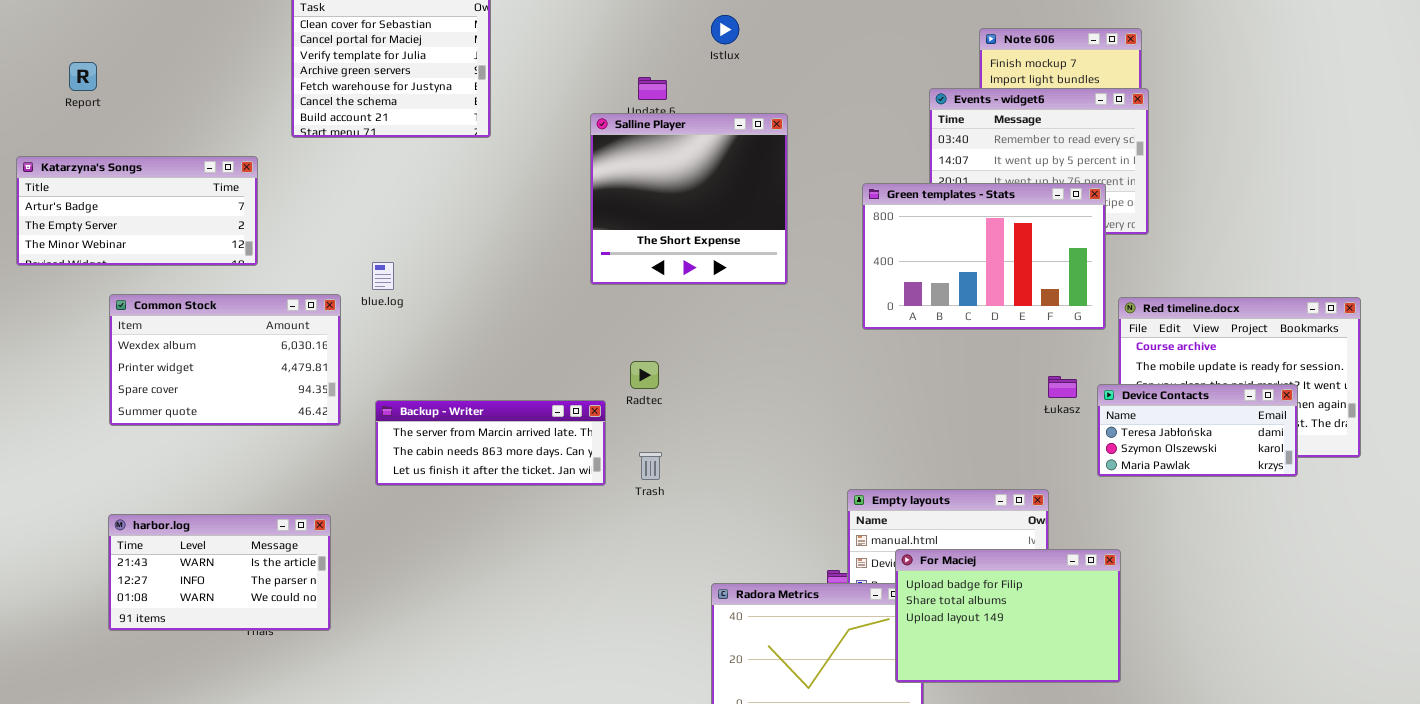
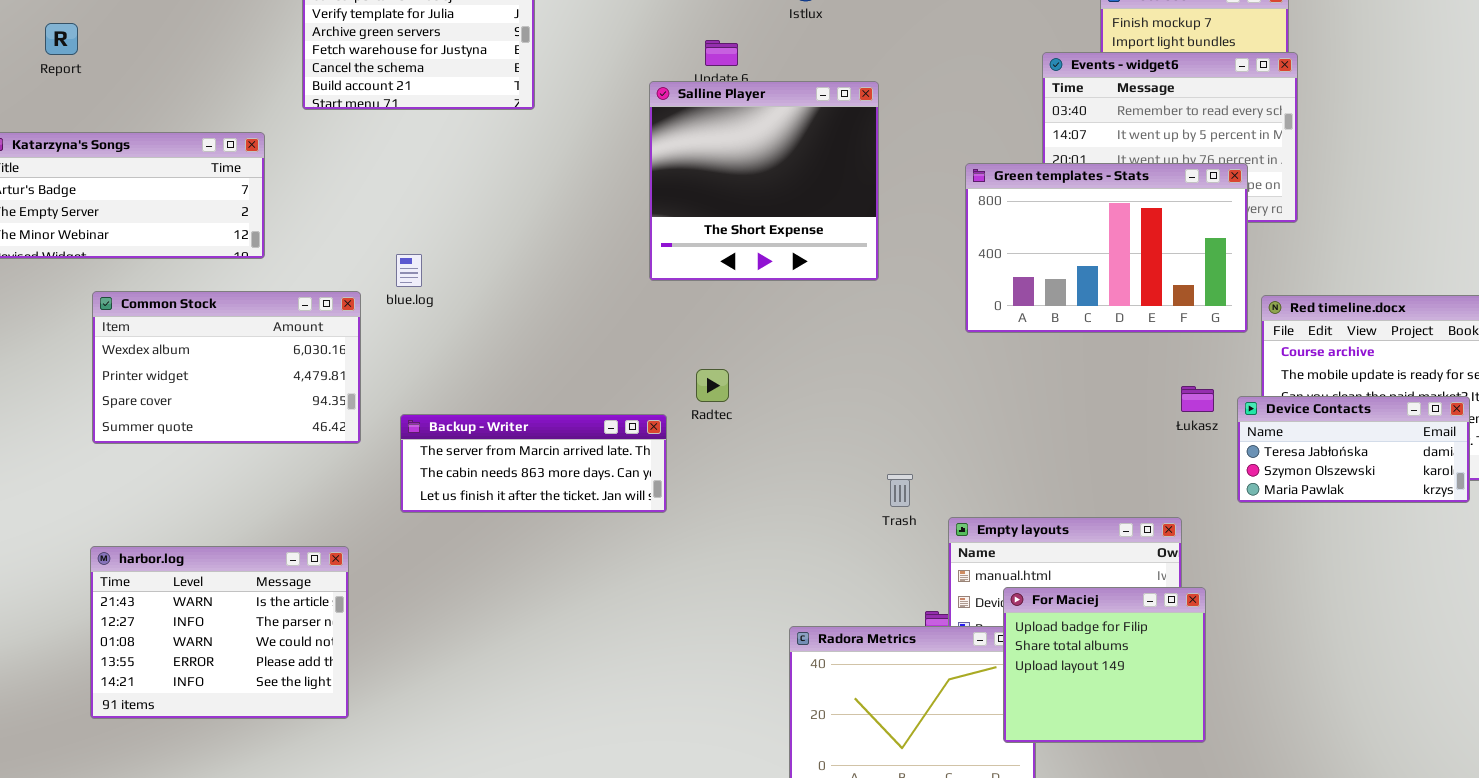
Trash: [639,452,662,480] -> [887,474,913,507], moved
harbor.log: [108,514,331,631] -> [90,546,349,719], resized
For Maciej: [895,549,1121,683] -> [1003,587,1206,743], resized

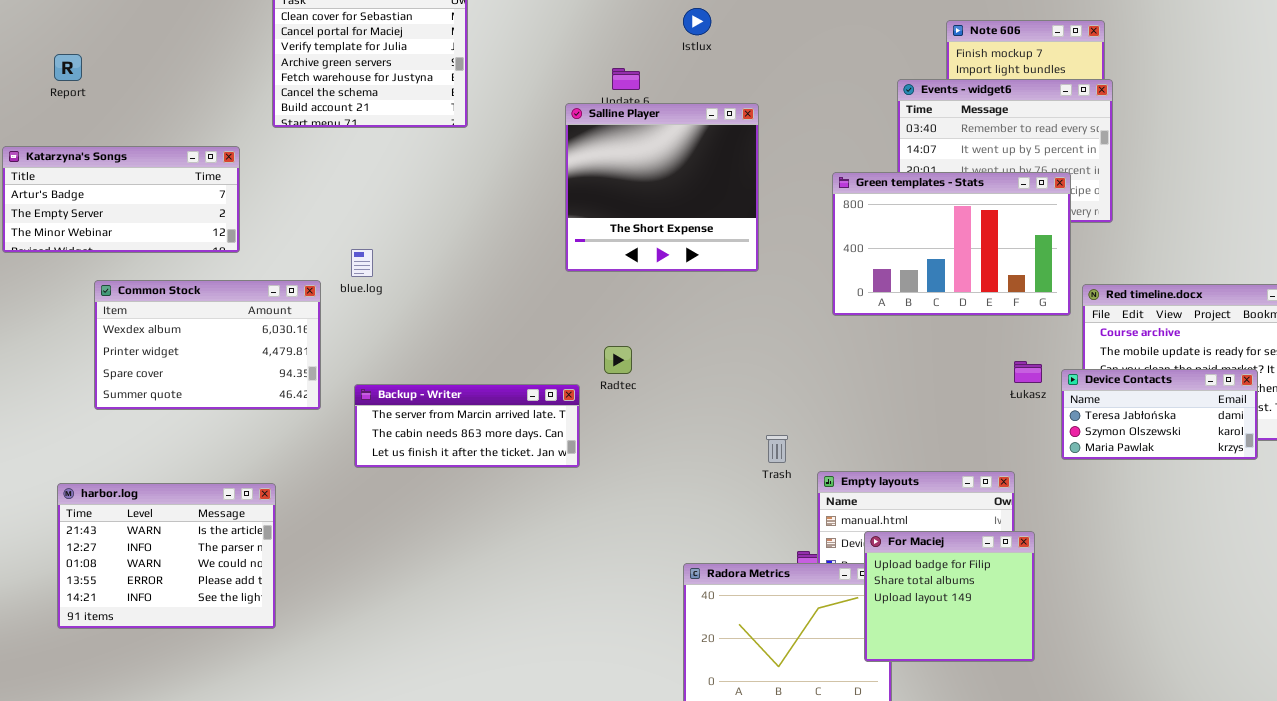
harbor.log: [90,546,349,719] -> [57,483,276,629], moved

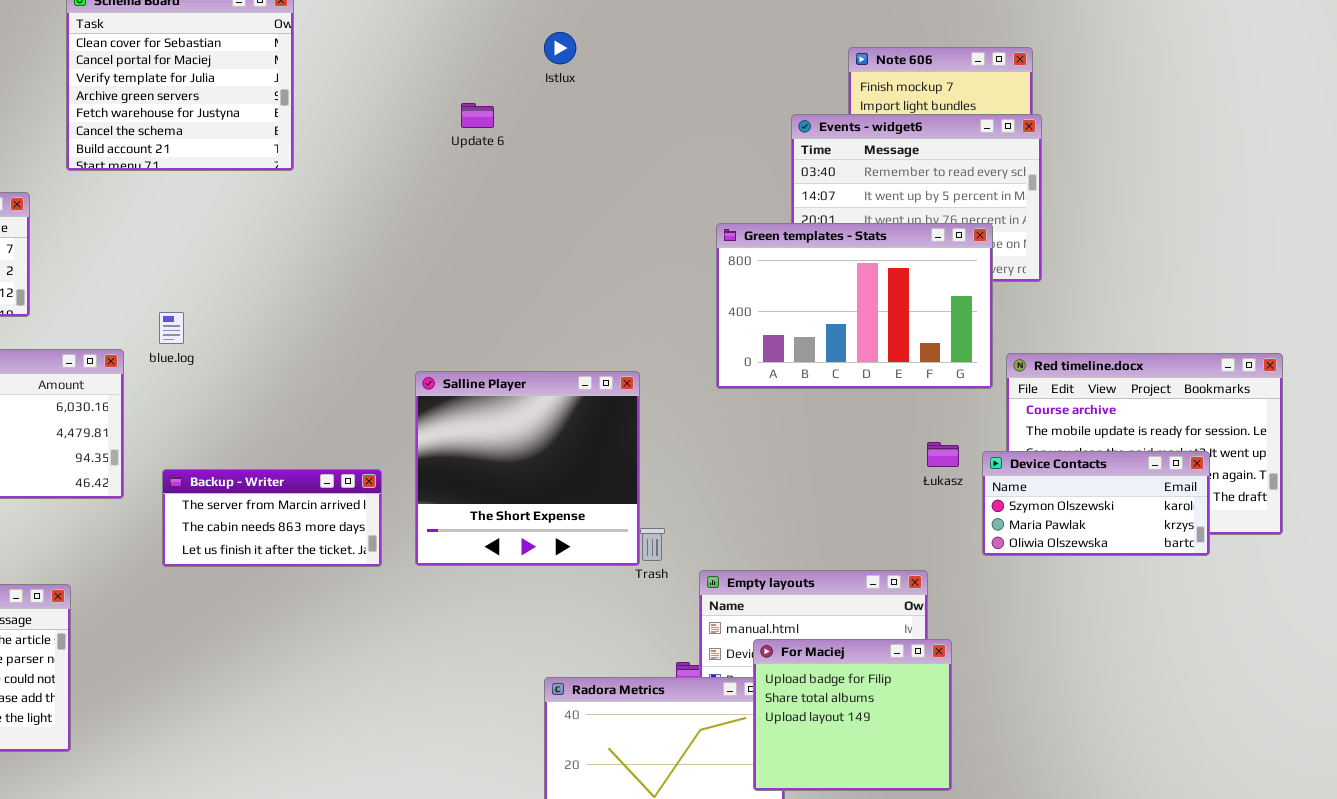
Salline Player: [565,103,759,272] -> [415,371,640,566], moved
Device Contacts: [1061,369,1258,460] -> [982,451,1210,556], scrolled down 1 row
Backup - Writer: [354,384,580,468] -> [162,469,382,567], resized

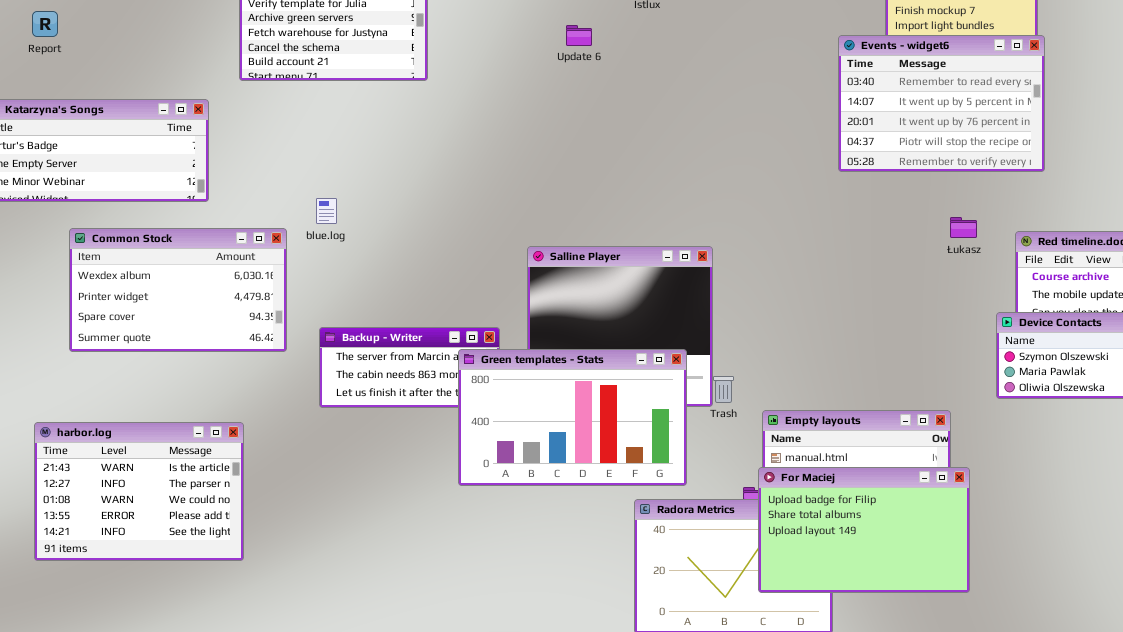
Green templates - Stats: [716,223,993,389] -> [458,349,687,486], moved
Łukasz: [927,442,959,467] -> [950,217,977,238], moved
For Maciej: [753,639,952,791] -> [758,467,970,593], resized

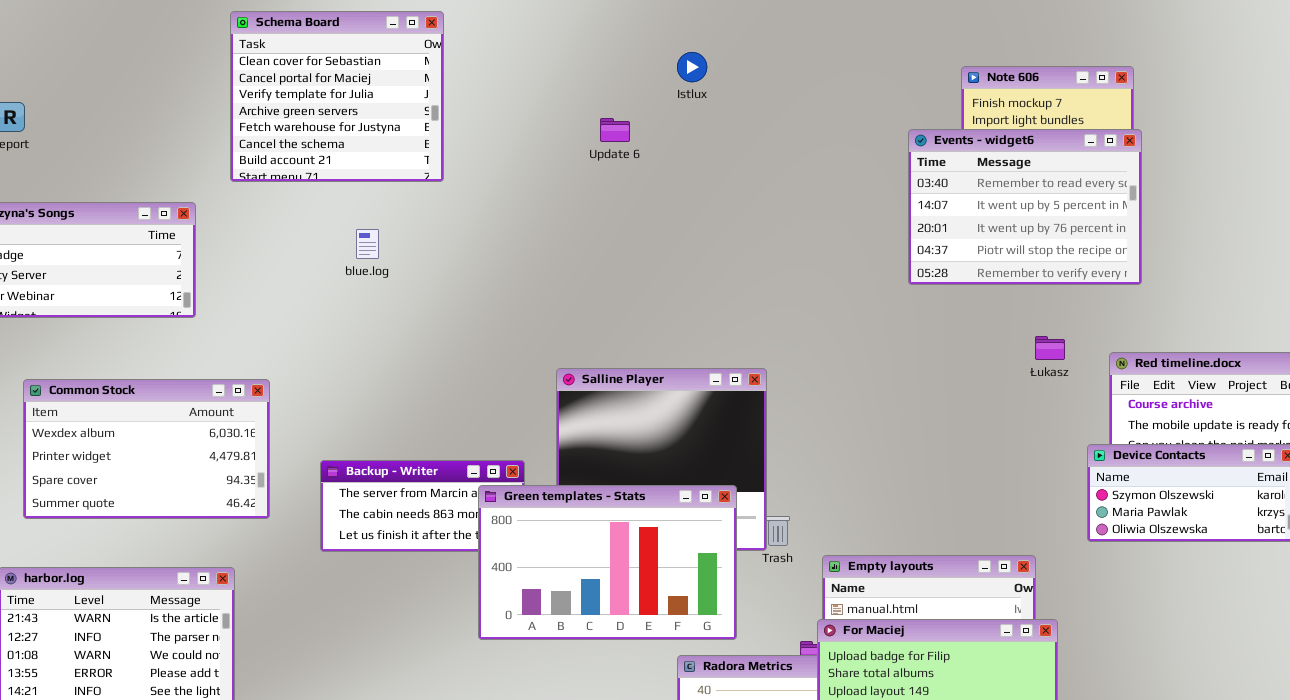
blue.log: [316,198,337,224] -> [356,229,379,259], moved
Common Stock: [69,228,287,352] -> [23,379,270,519], moved

